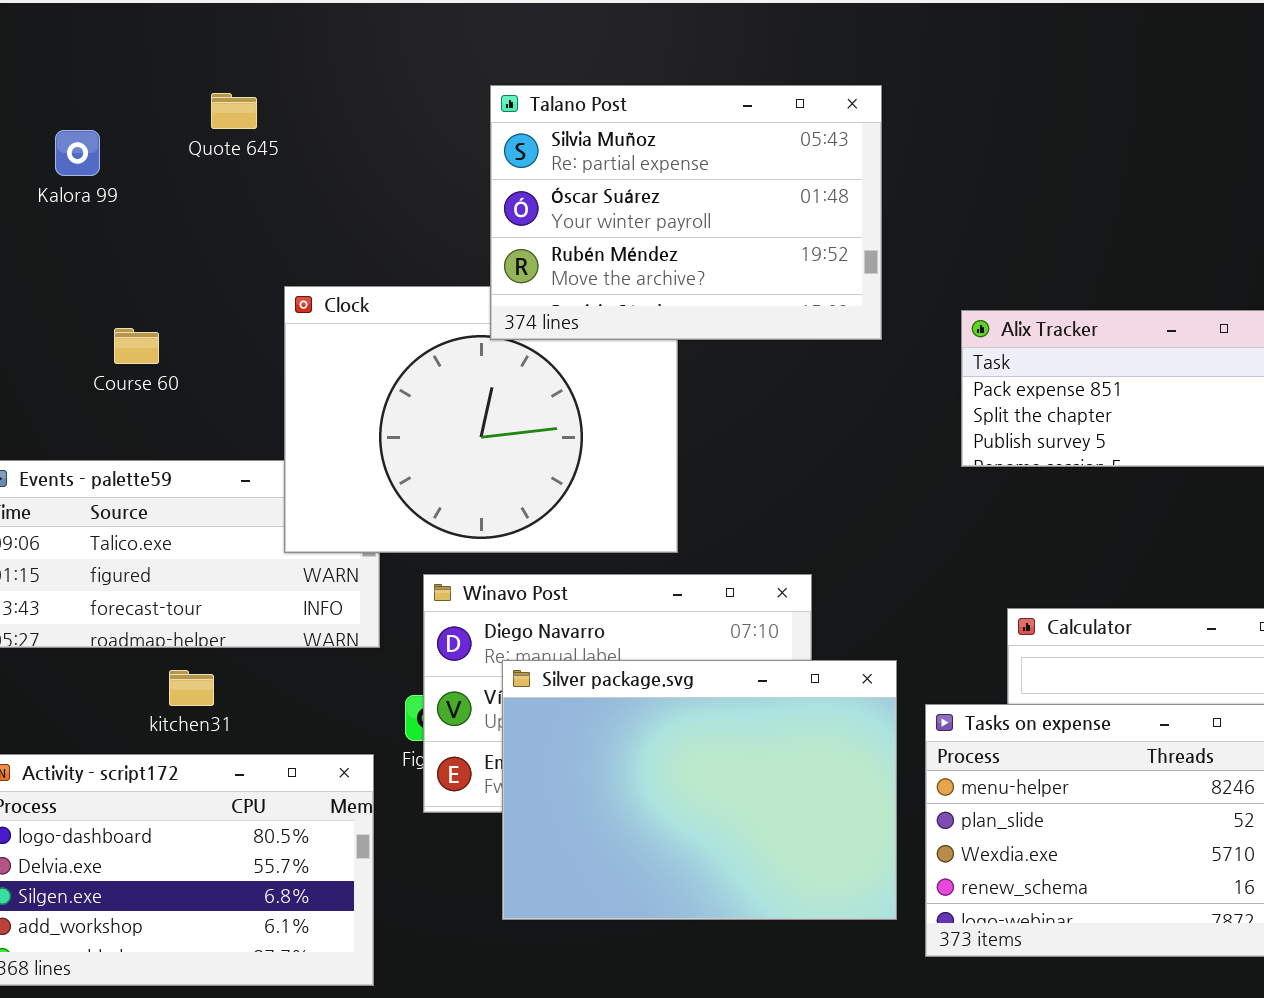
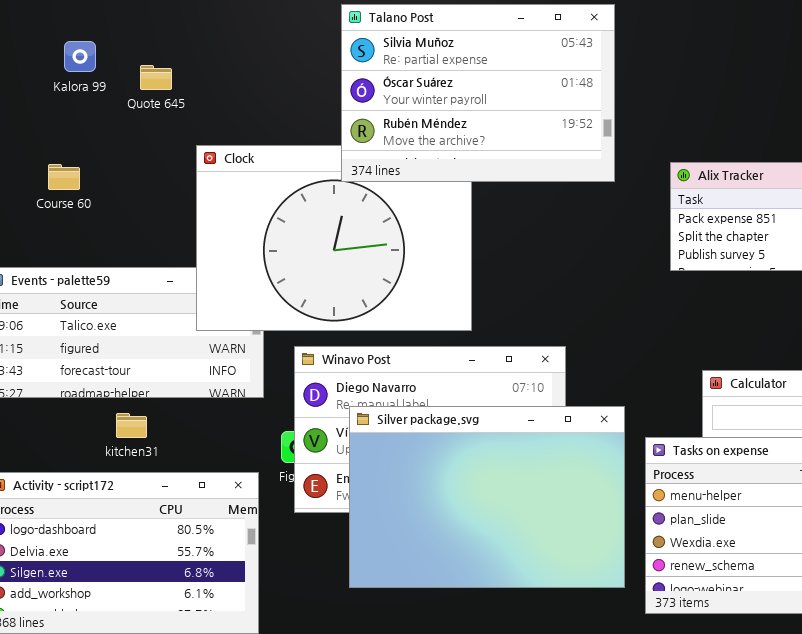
Quote 645: [211,93,257,129] -> [140,65,172,90], moved
Kalora 99: [55,130,100,176] -> [64,41,96,72], moved
Course 60: [114,328,159,364] -> [48,164,80,190], moved

